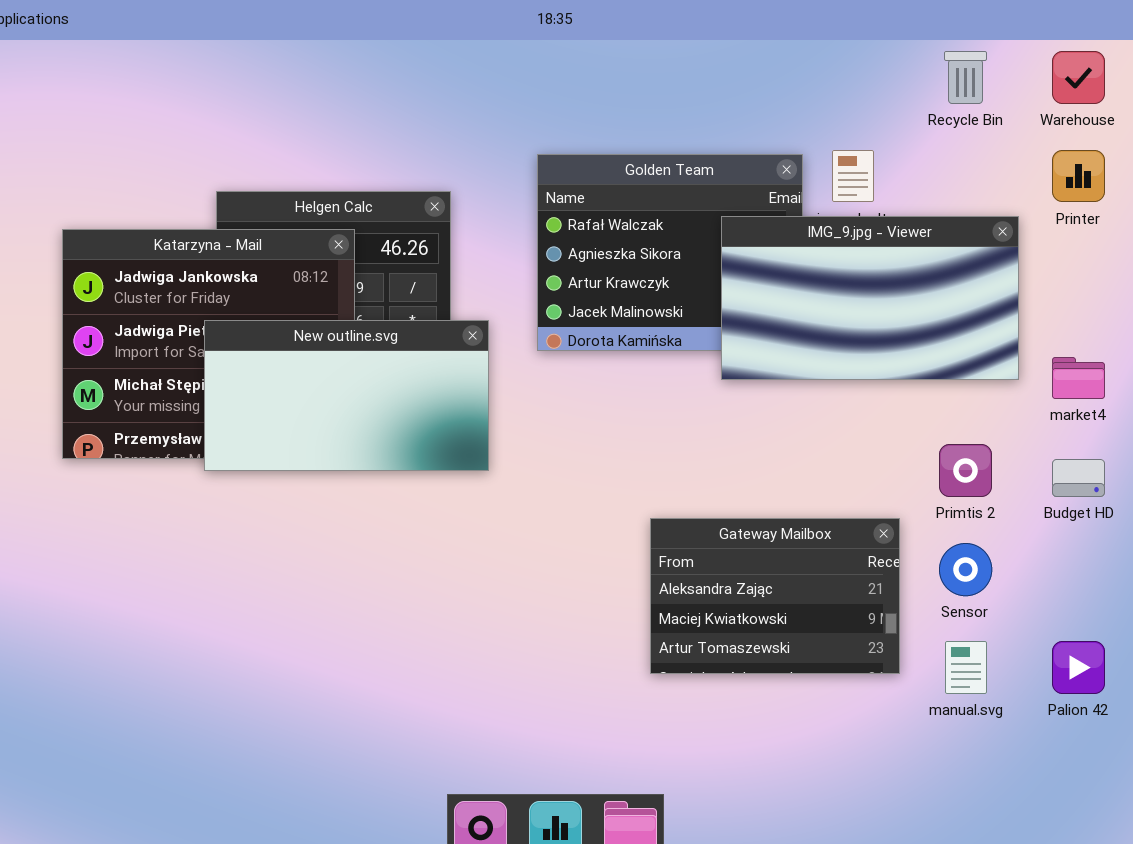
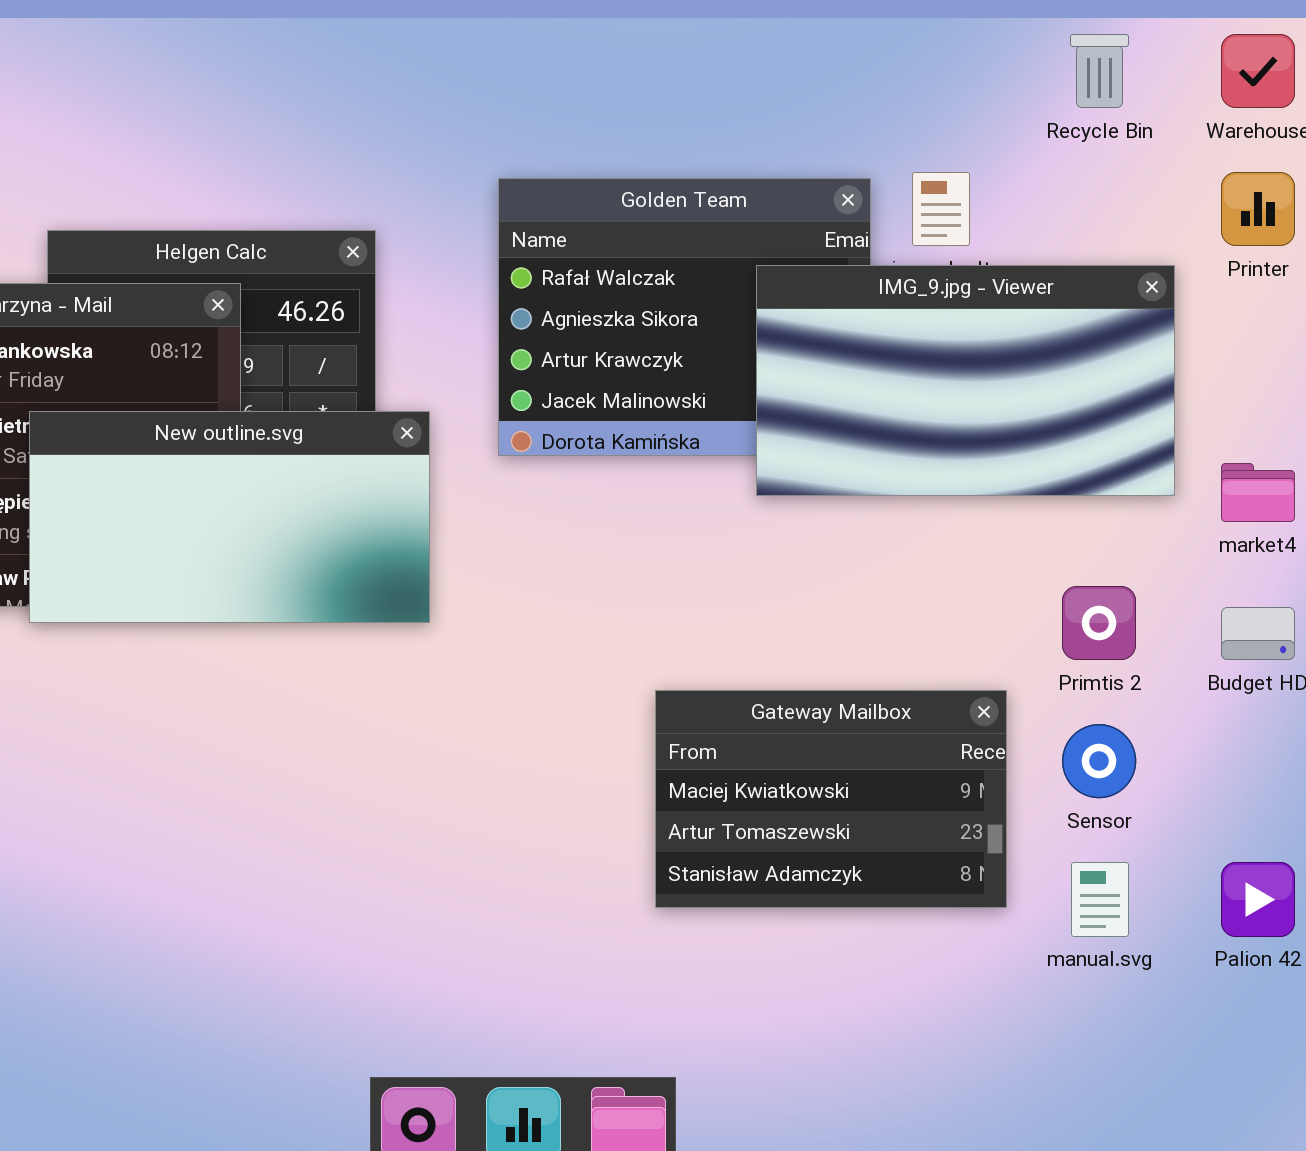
Gateway Mailbox: [650,518,900,674] -> [655,690,1007,908], scrolled down 1 row

